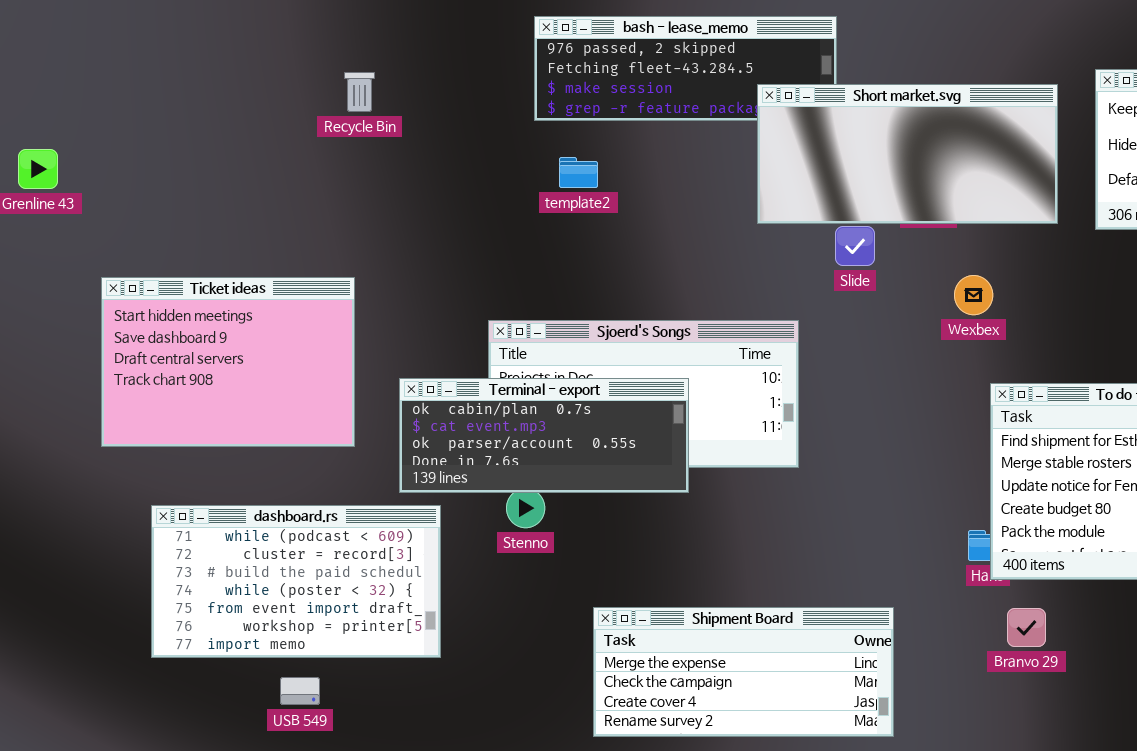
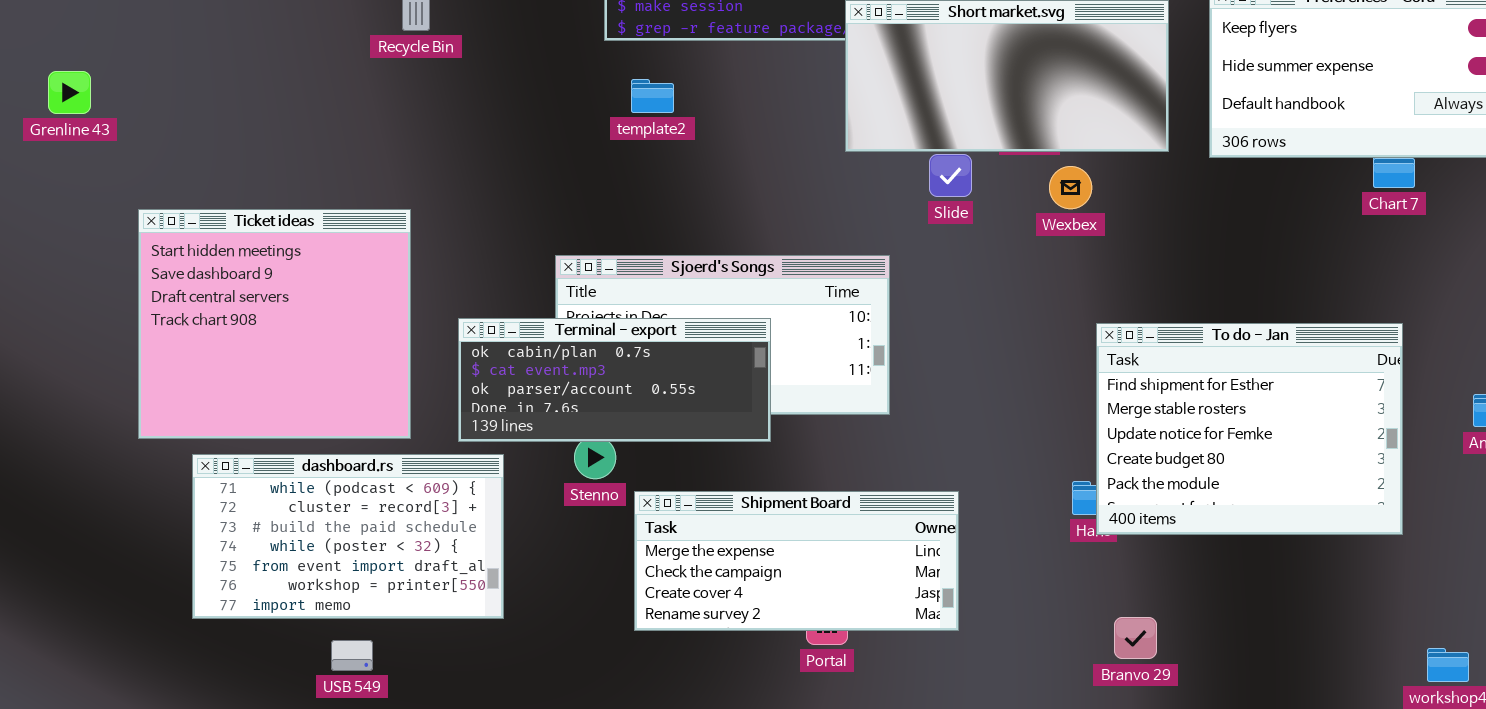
Wexbex: [954,275,993,315] -> [1049,166,1092,209], moved
Ticket ideas: [101,277,355,447] -> [138,209,411,439], resized
Shipment Board: [593,607,894,737] -> [634,491,959,631], moved
Branvo 29: [1007,608,1046,647] -> [1114,617,1157,659], moved

